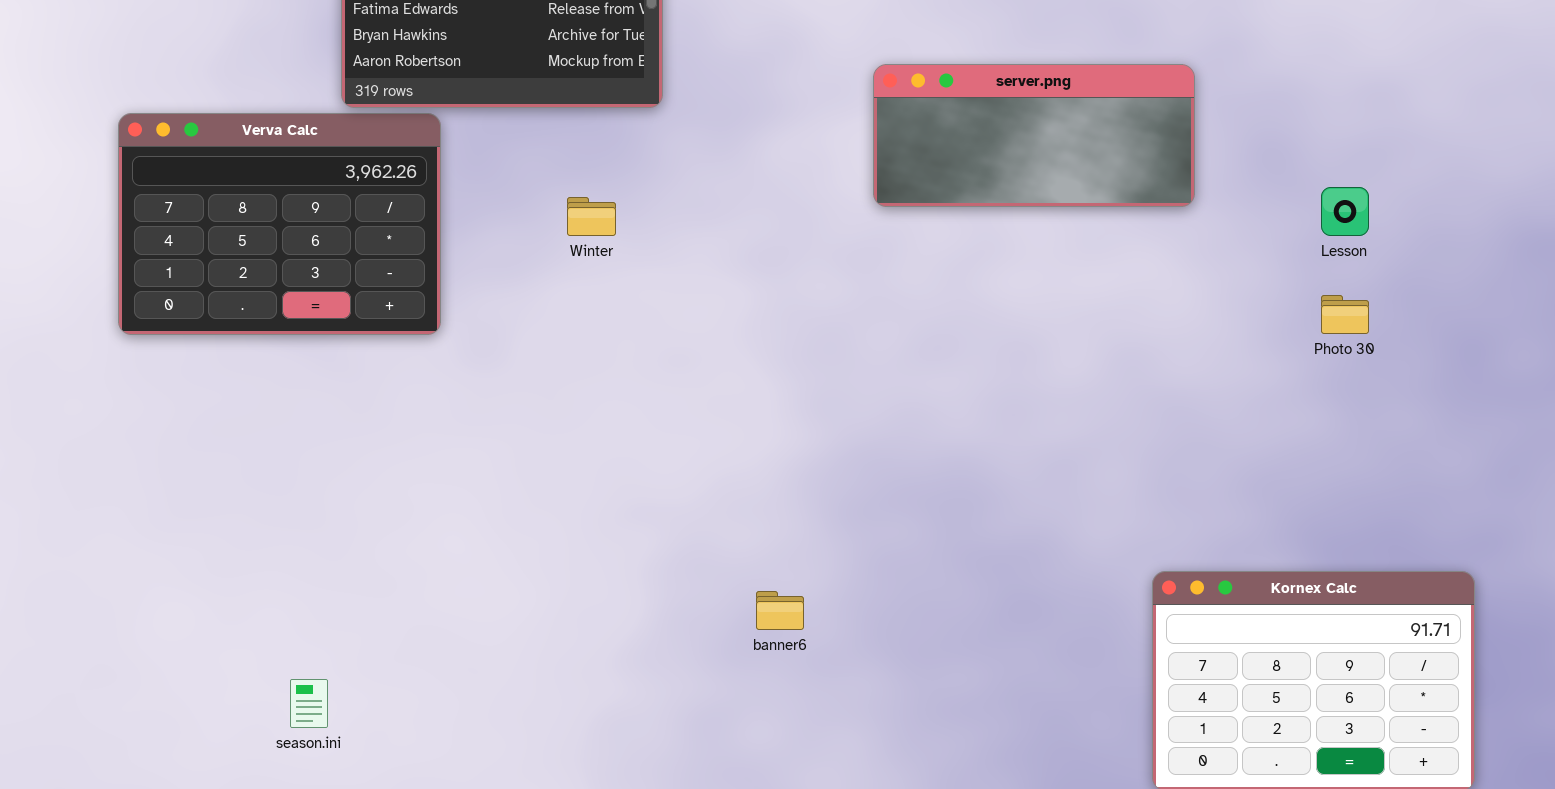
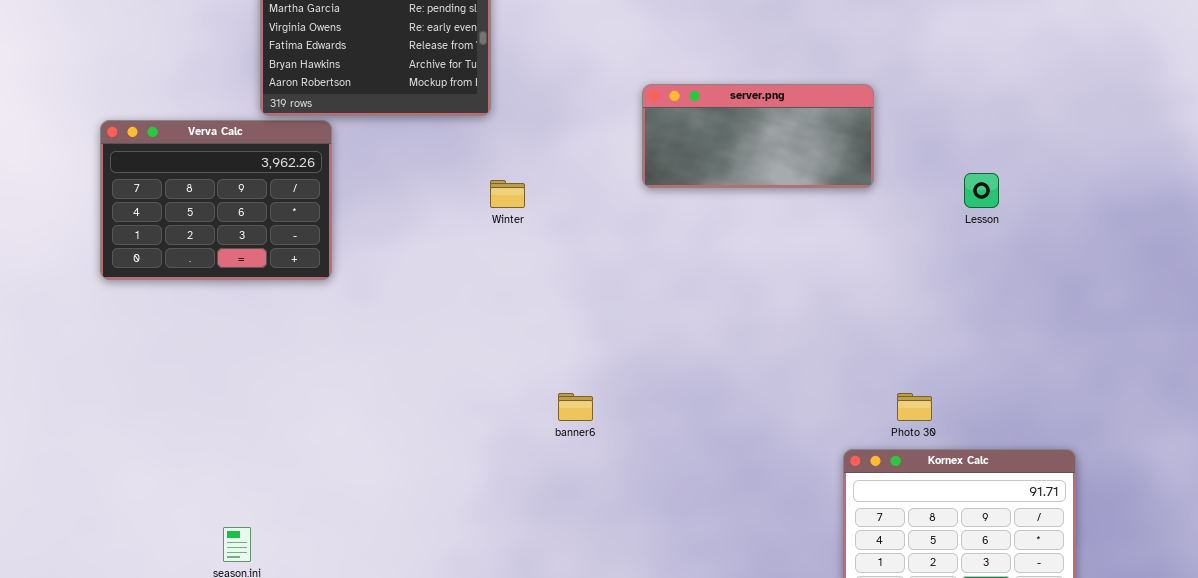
Winter: [567,197,616,236] -> [490,180,525,208], moved
Photo 30: [1321,295,1369,334] -> [897,393,932,421], moved
banner6: [756,591,804,630] -> [558,393,593,421], moved

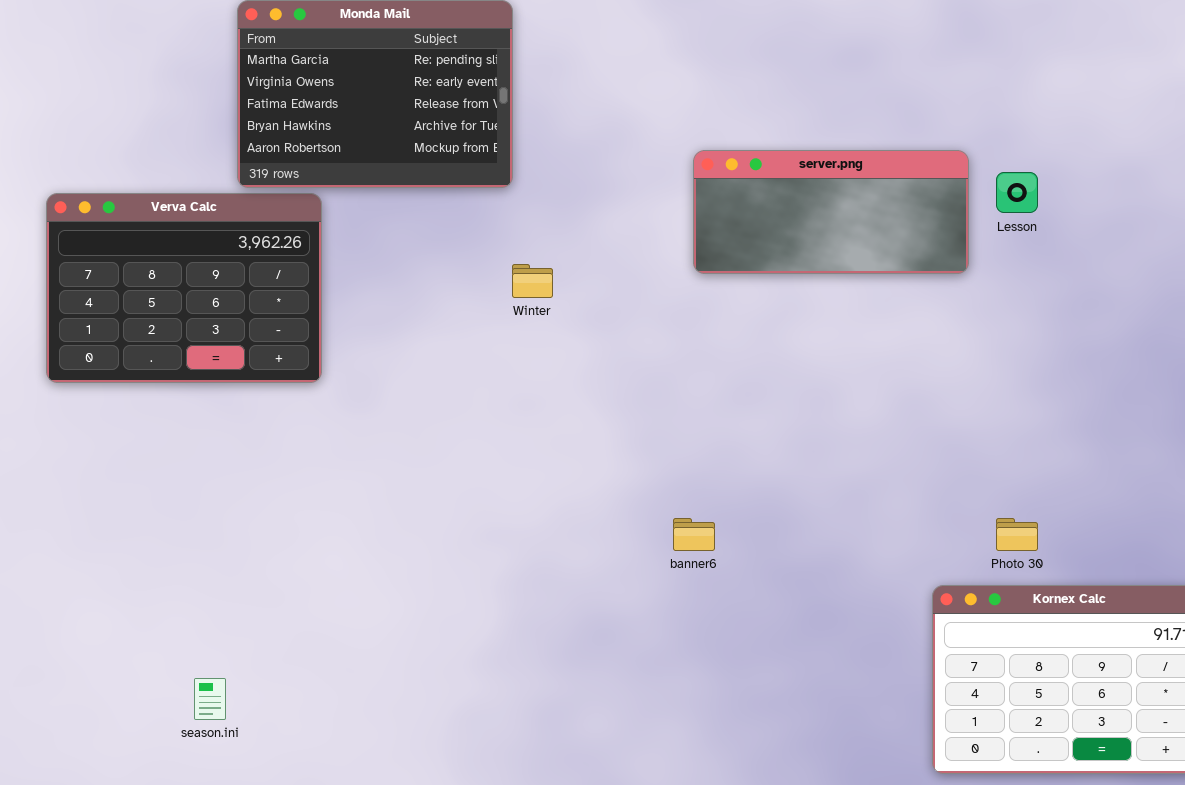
Lesson: [964,173,999,208] -> [996,172,1038,213], moved
banner6: [558,393,593,421] -> [673,518,715,551], moved

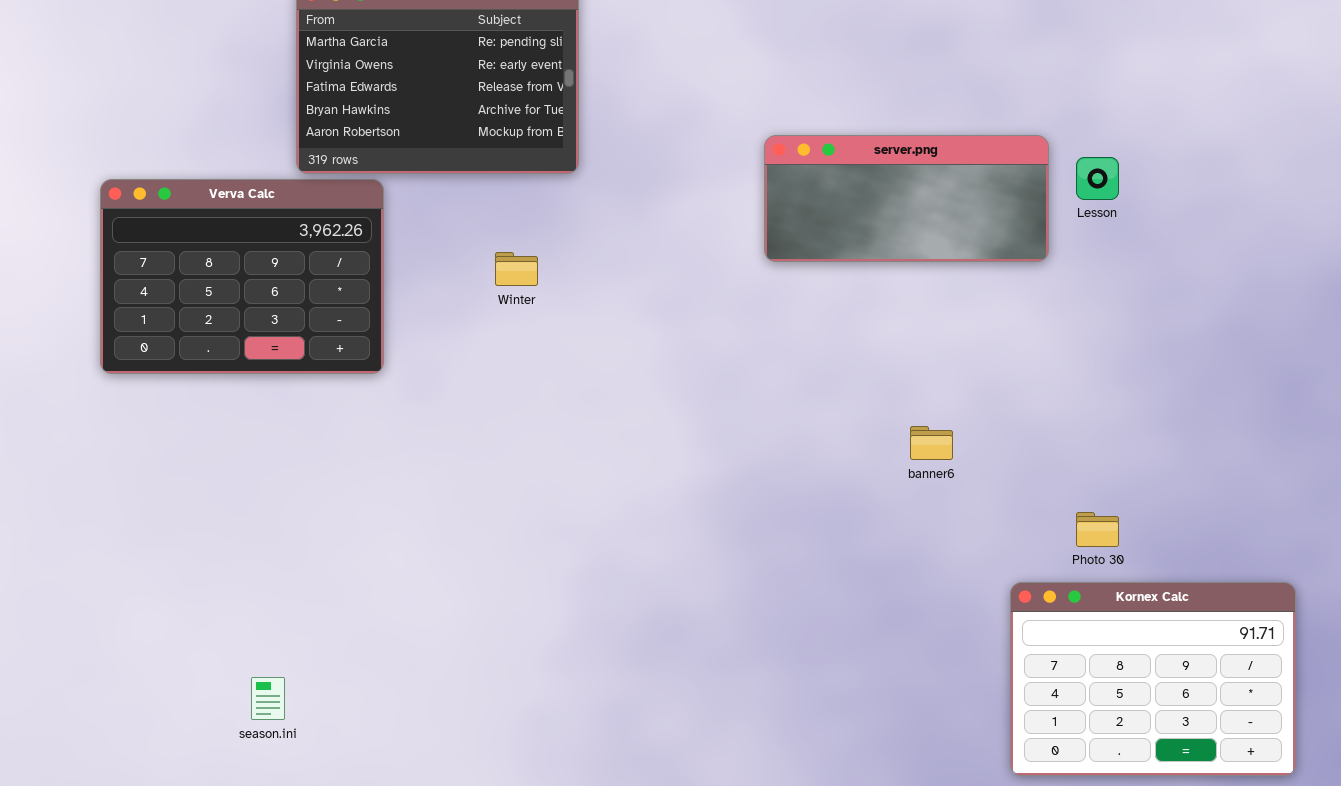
Winter: [512,264,553,298] -> [495,252,538,286], moved
banner6: [673,518,715,551] -> [910,426,953,460], moved

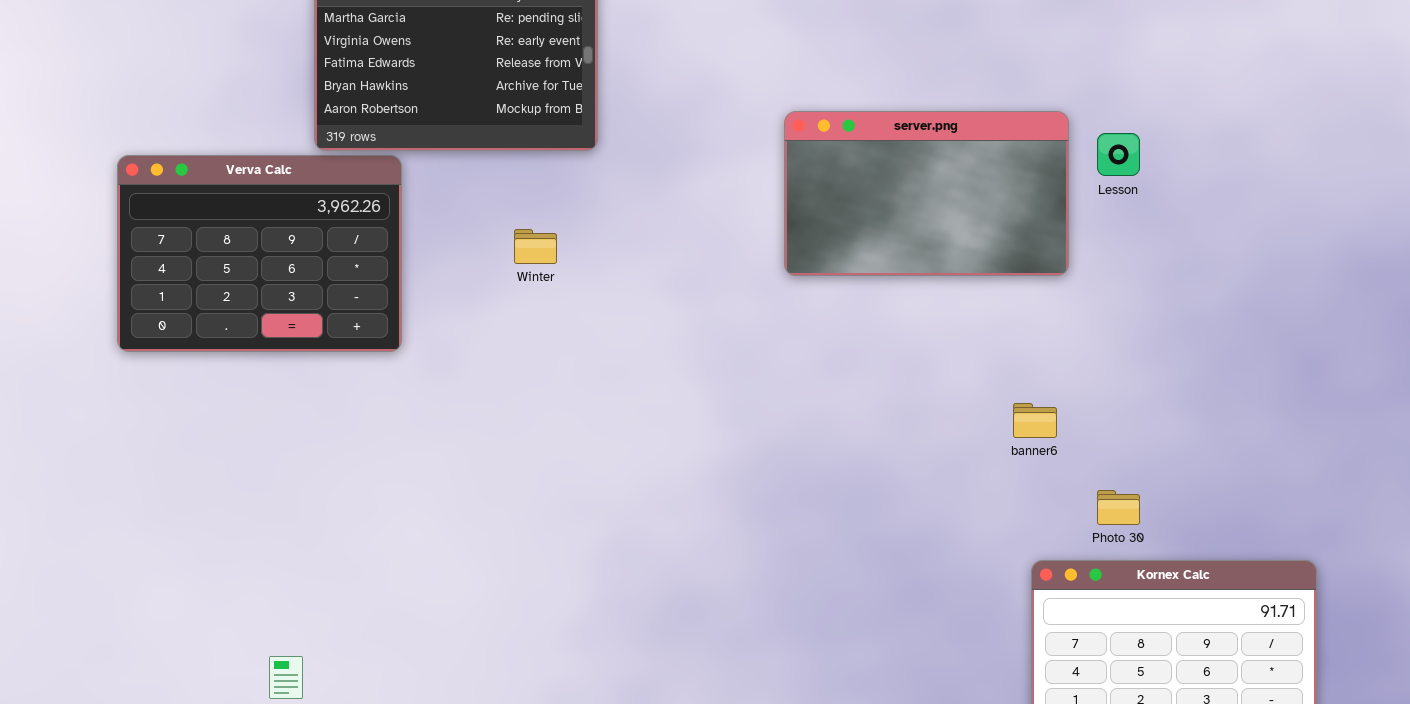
server.png: [764,135,1049,262] -> [784,111,1069,276], resized
banner6: [910,426,953,460] -> [1013,403,1057,438], moved

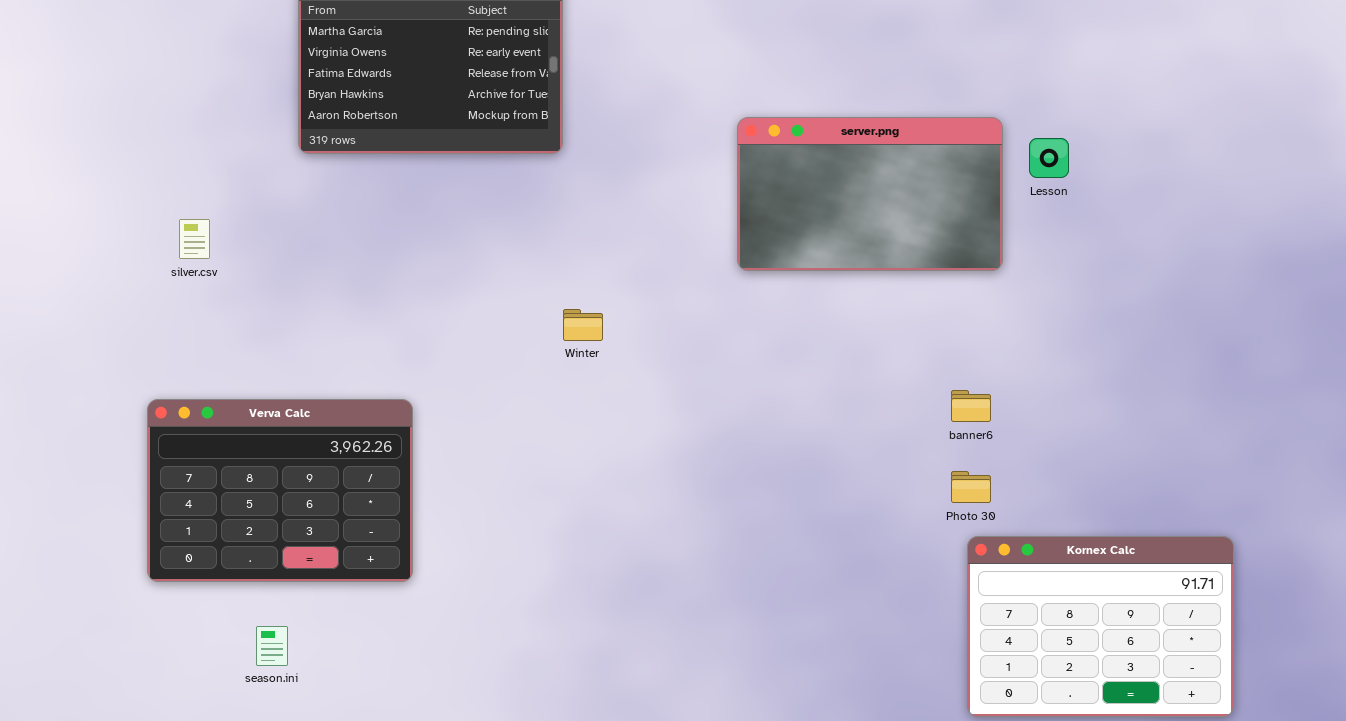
Verva Calc: [117,155,402,352] -> [147,399,413,582], moved
Winter: [514,229,557,264] -> [563,309,603,341], moved
Photo 30: [1097,490,1140,525] -> [951,471,991,503], moved

